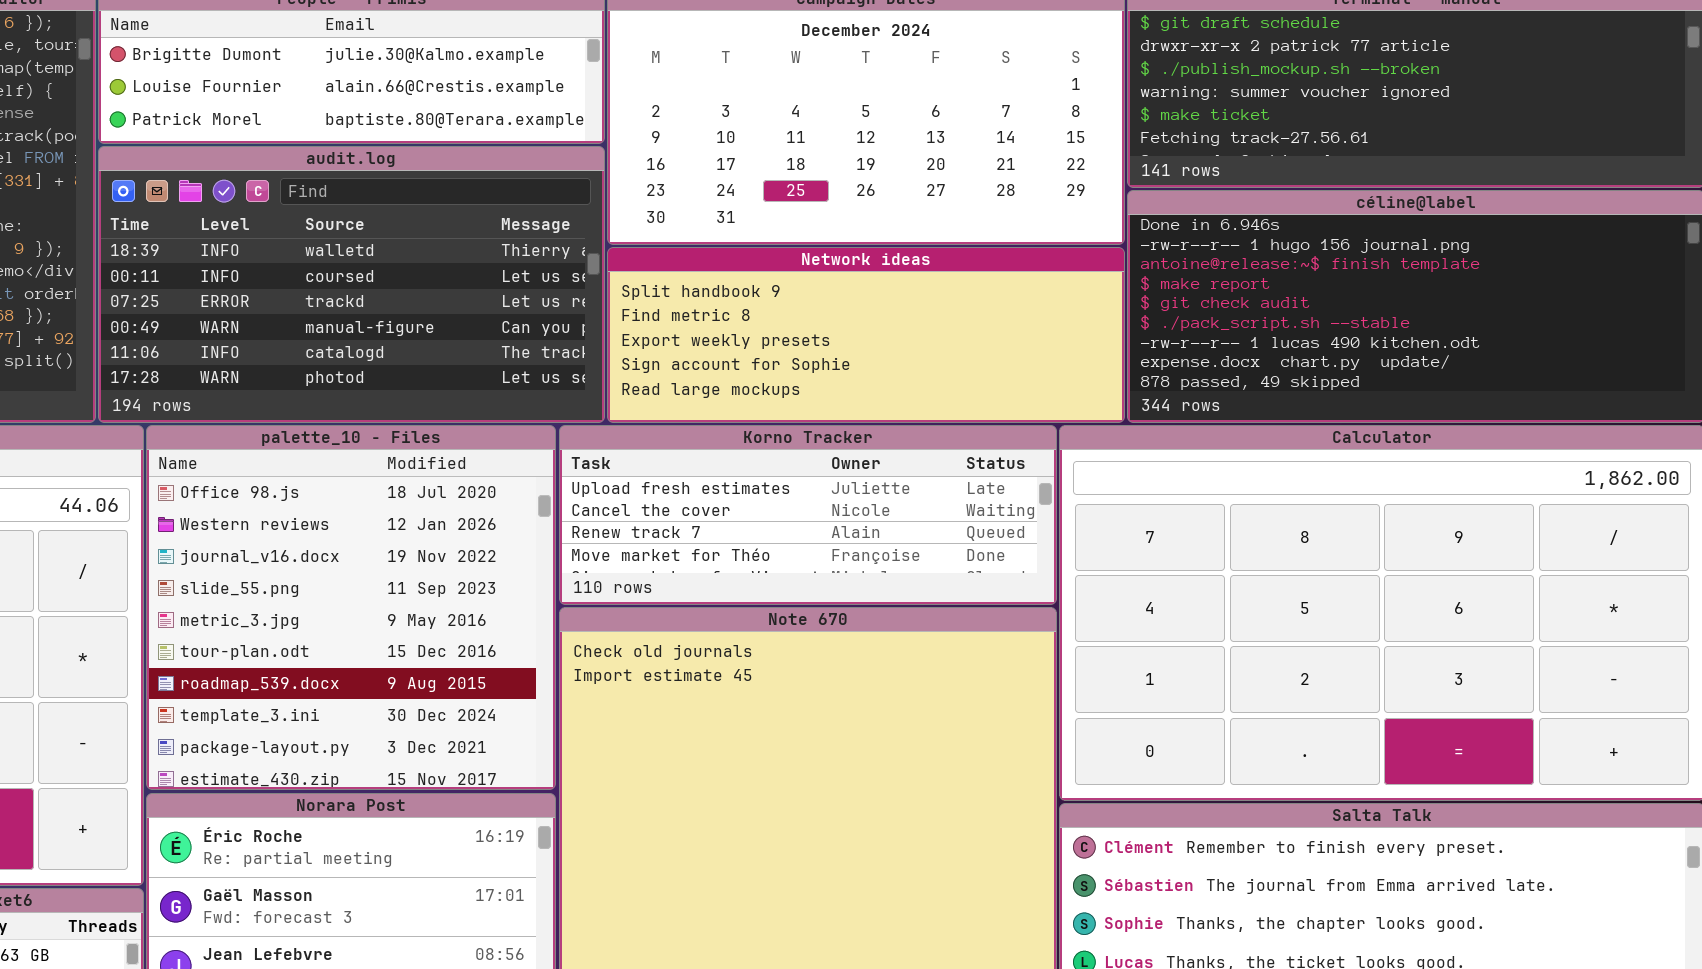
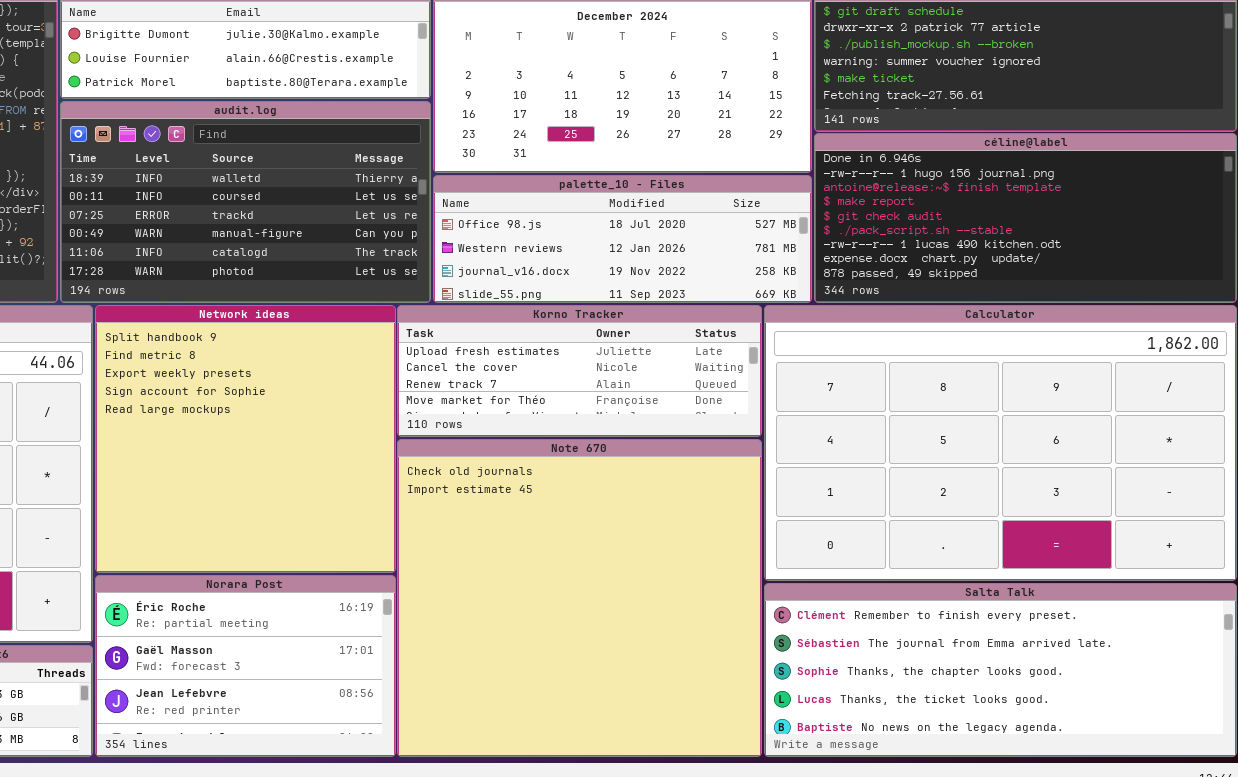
Network ideas: [607,247,1125,423] -> [95,305,396,573], moved, resized
palette_10 - Files: [146,425,556,790] -> [433,175,812,303], moved, resized

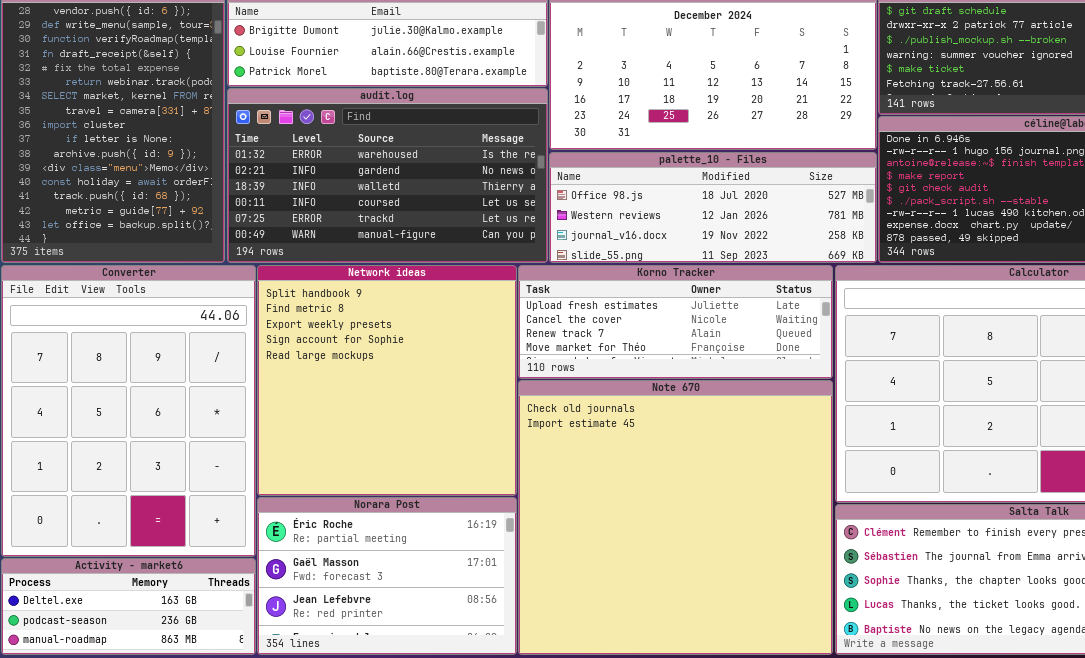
audit.log: [60,101,431,303] -> [227,88,548,263], scrolled up 2 rows

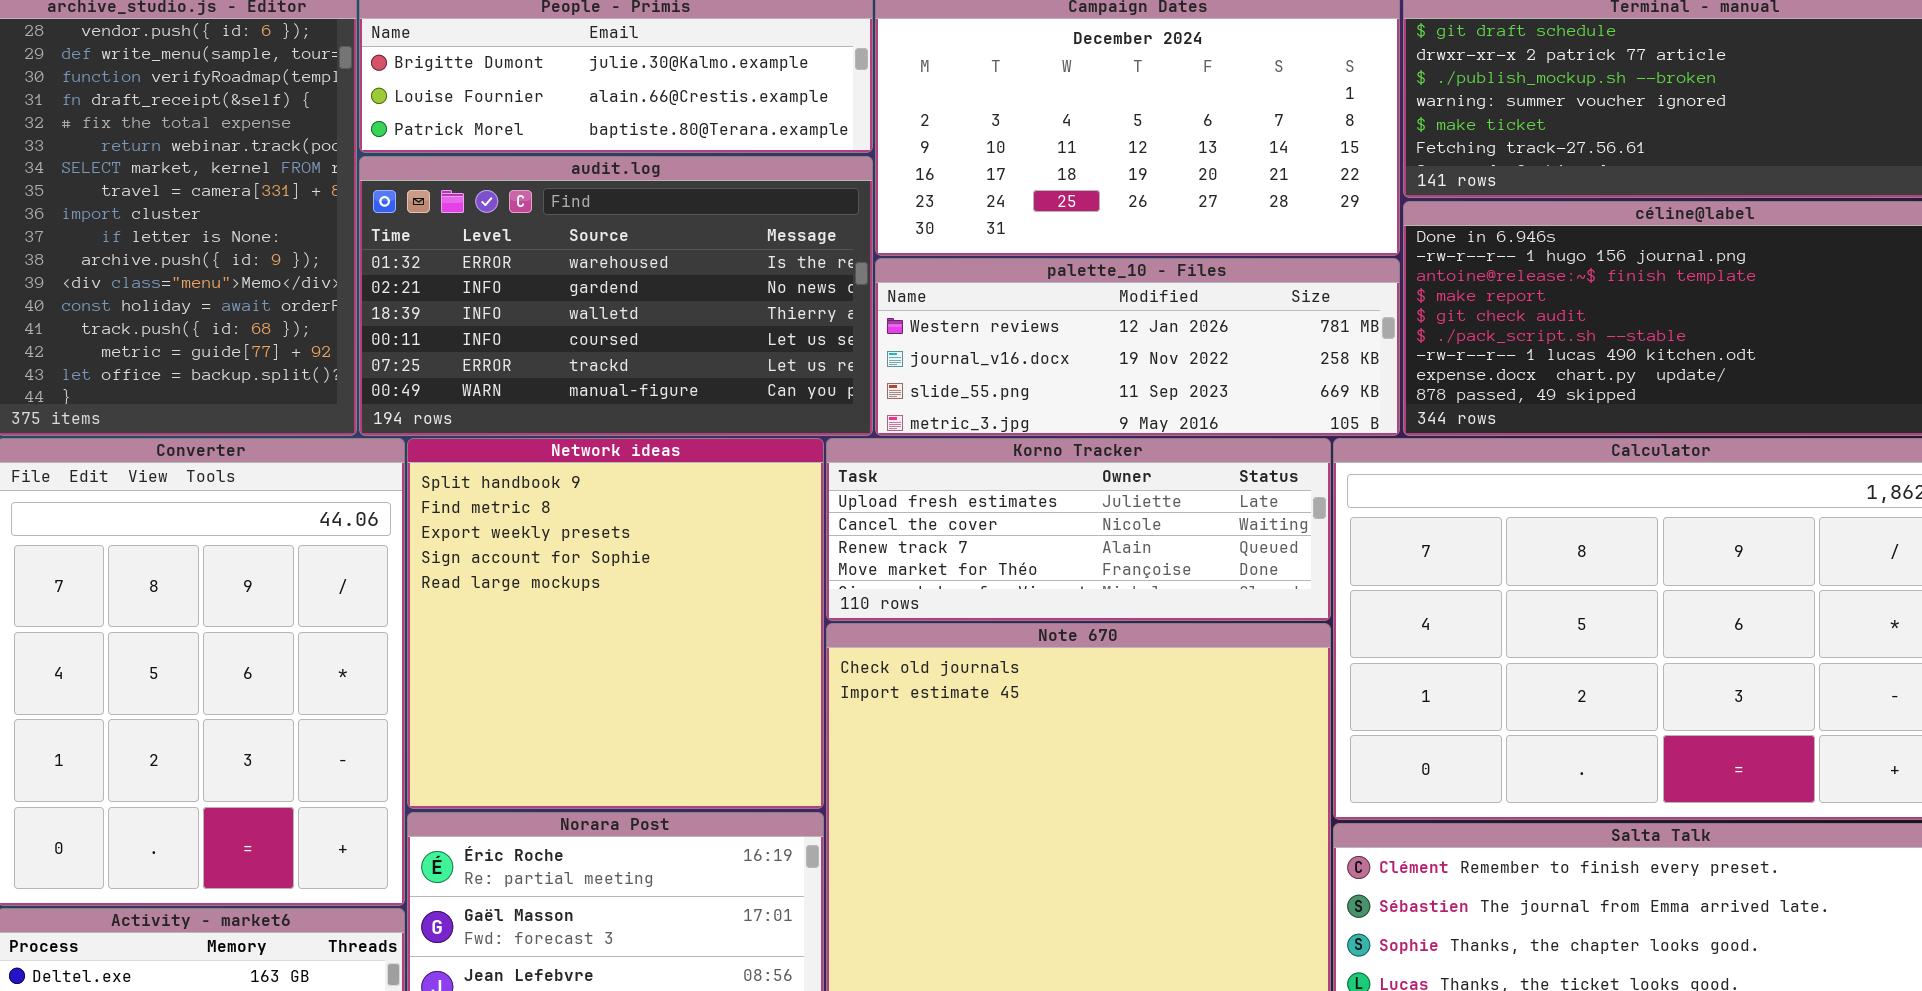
palette_10 - Files: [549,152,877,263] -> [875,258,1400,436], scrolled down 1 row

